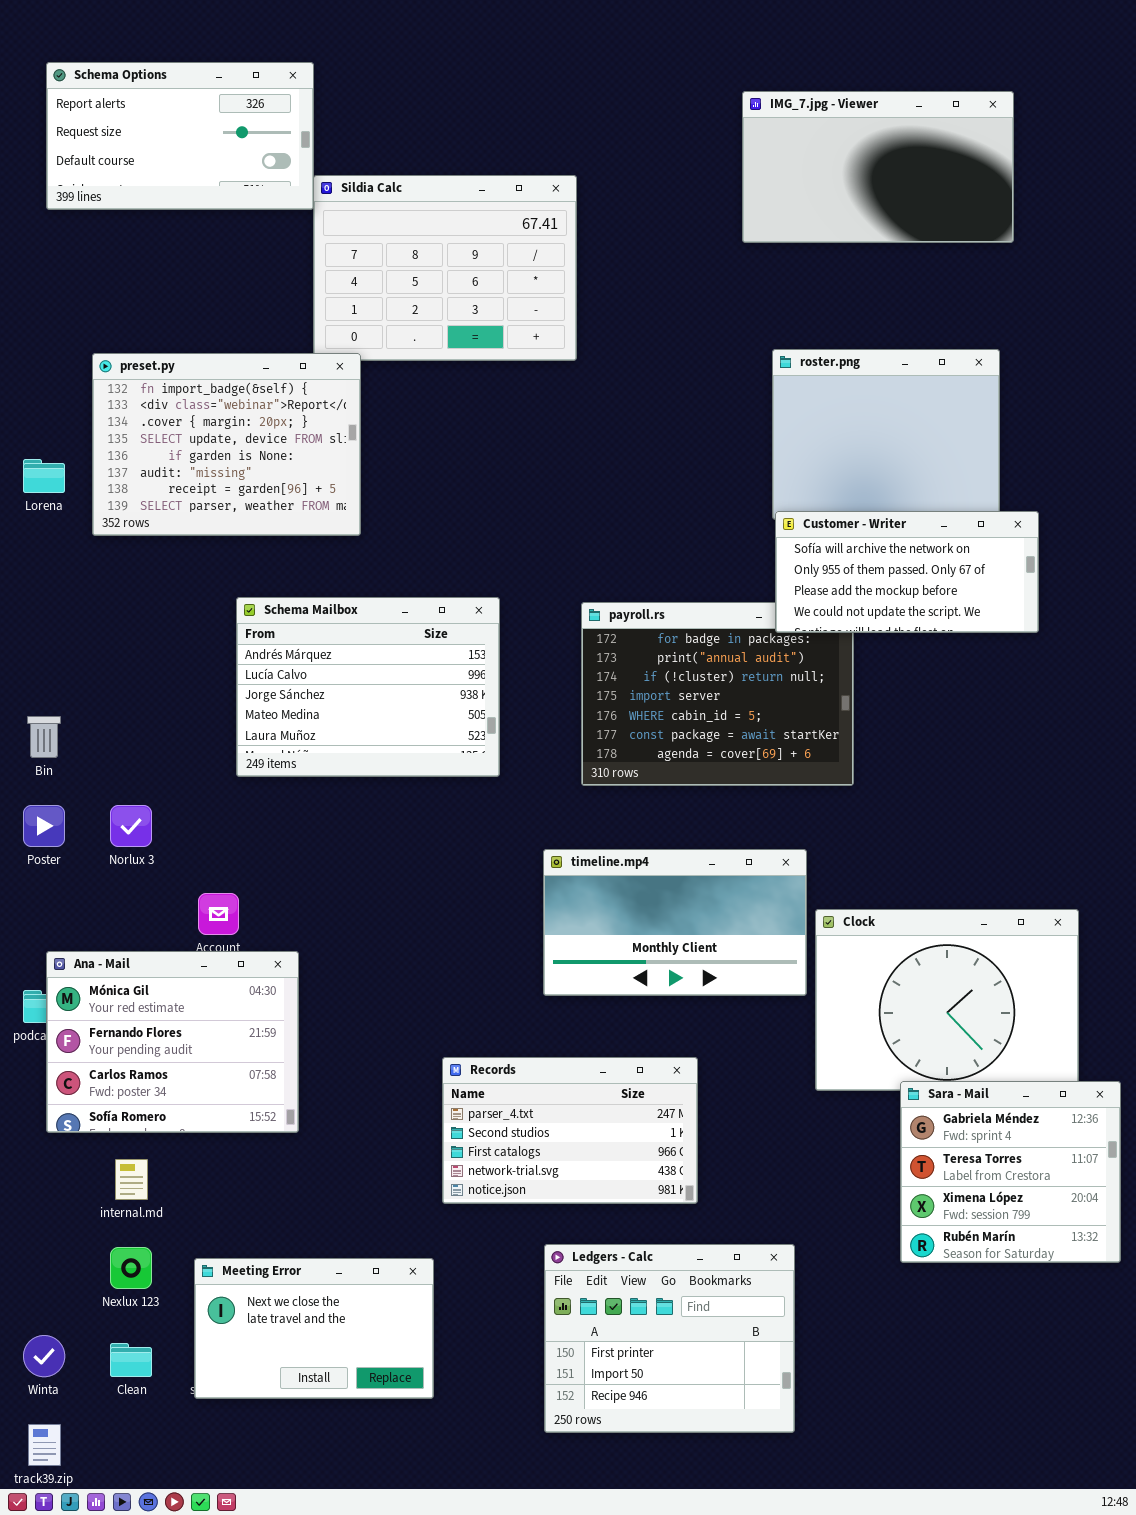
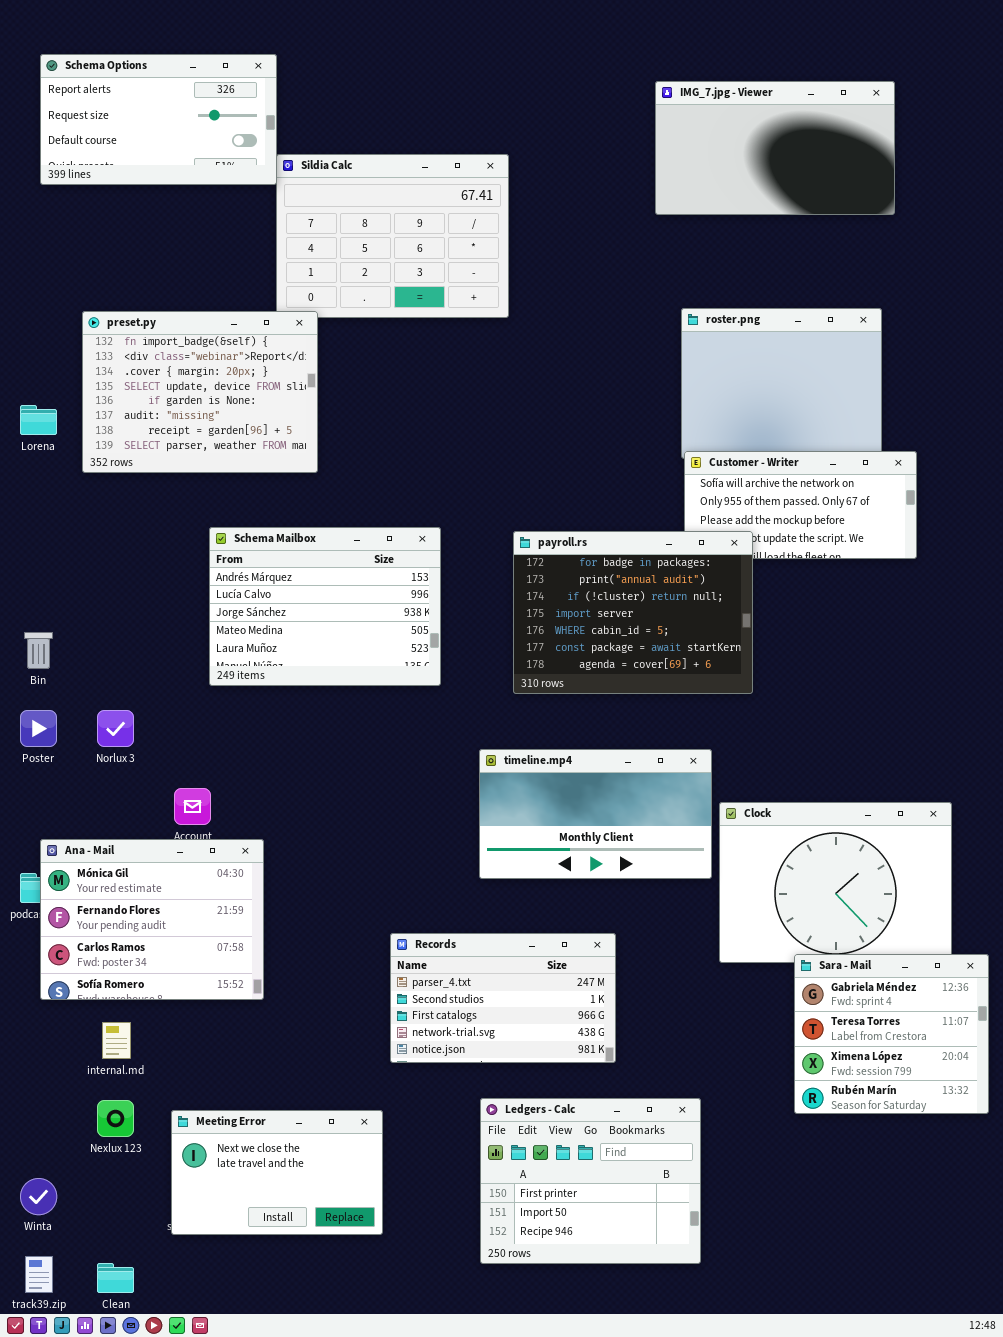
payroll.rs: [581,602,854,786] -> [513,531,753,694], raised
Clean: [110,1343,152,1377] -> [97,1263,134,1293], moved

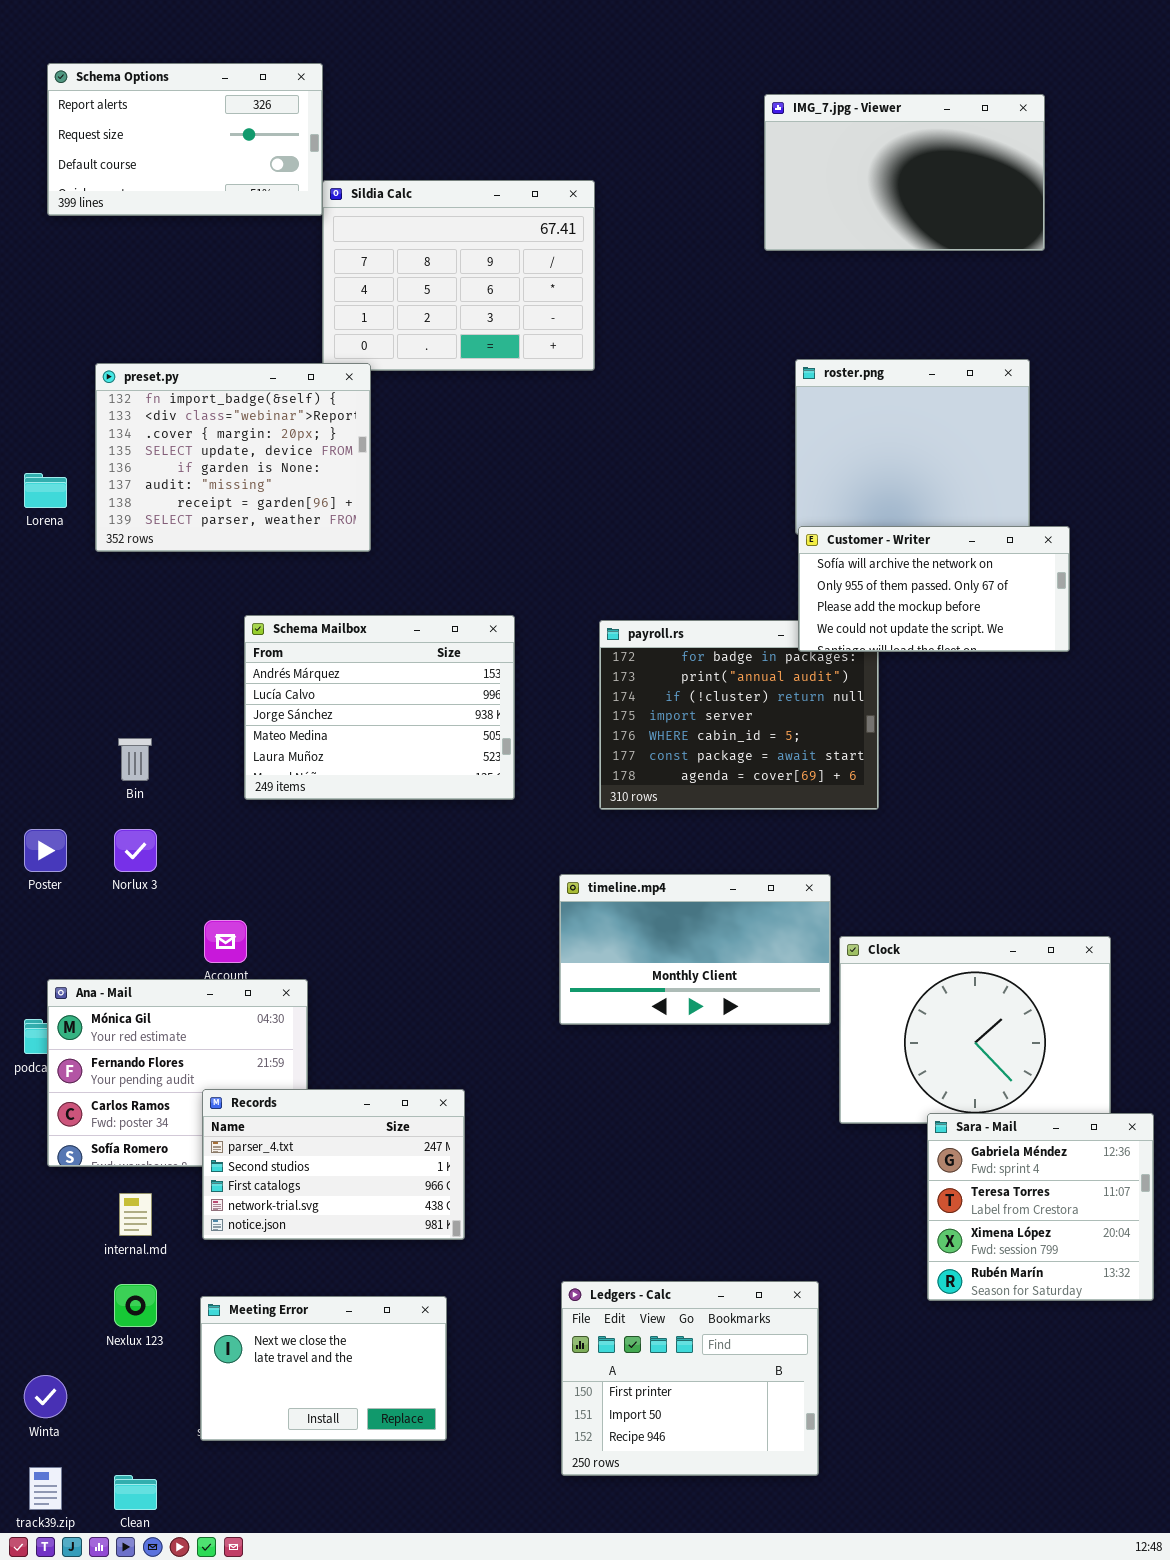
Customer - Writer: [684,451,917,559] -> [798,526,1070,652], raised
Bin: [24,632,53,669] -> [118,738,152,781], moved
Records: [390,933,616,1063] -> [202,1089,465,1240], moved

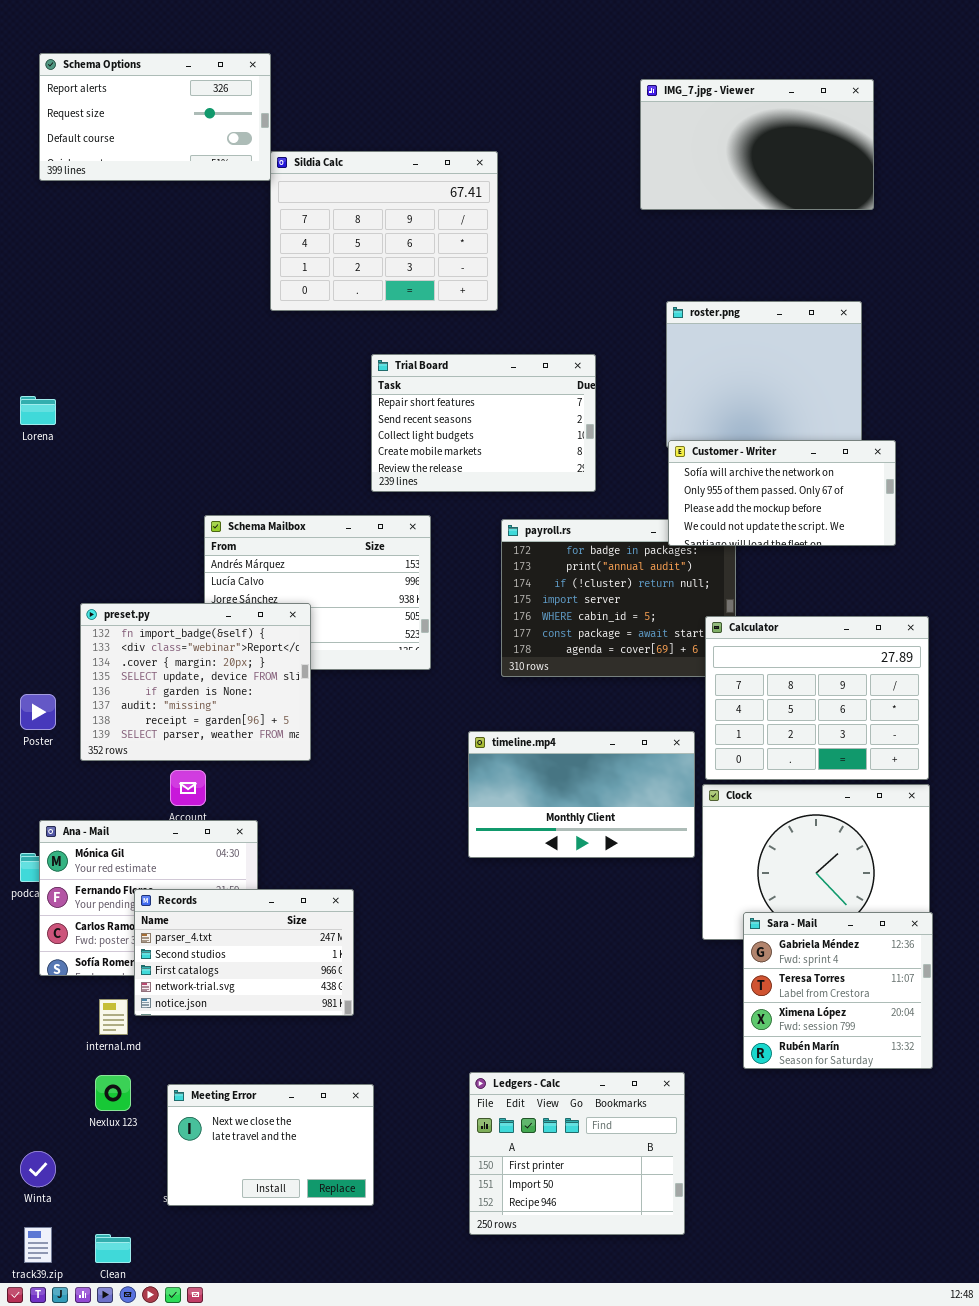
preset.py: [95,363,371,552] -> [80,603,311,761], moved
Trial Board: none -> [371,354,596,492], opened
Calculator: none -> [705,616,929,780], opened
Records: [202,1089,465,1240] -> [134,889,354,1016], moved
Sara - Mail: [927,1113,1154,1301] -> [743,912,933,1069], moved

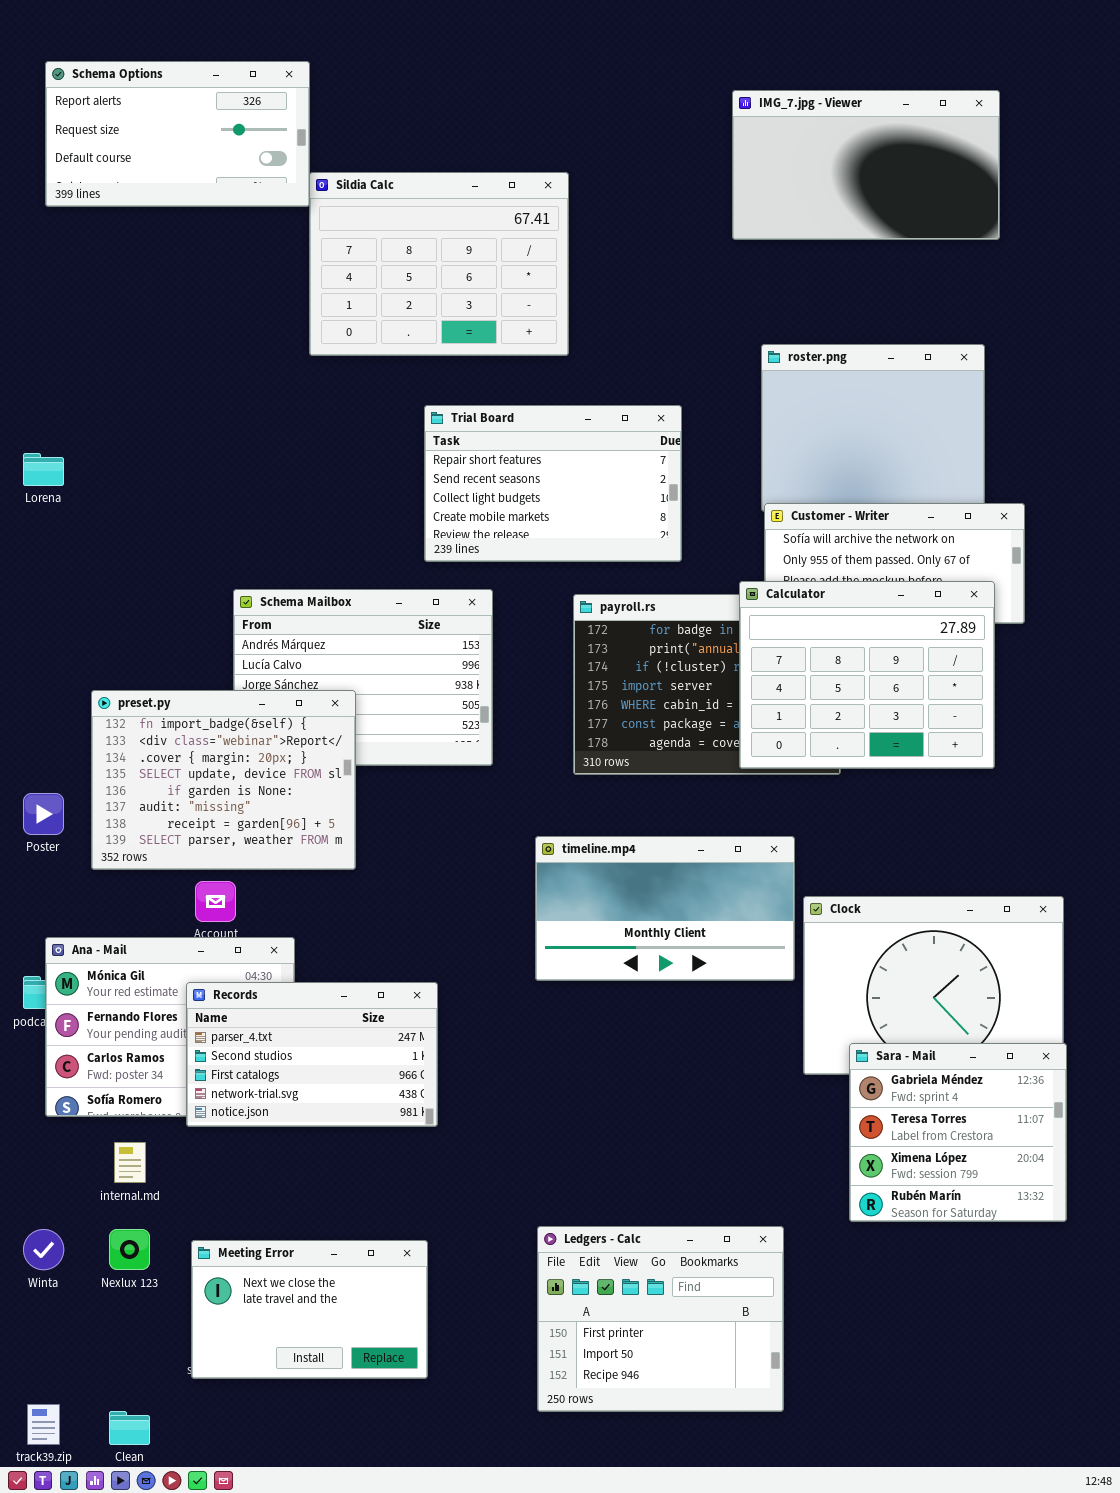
Calculator: [705,616,929,780] -> [739,581,995,769], moved
Records: [134,889,354,1016] -> [186,982,438,1127], moved
Winta: [20,1151,56,1187] -> [23,1229,64,1270], moved

